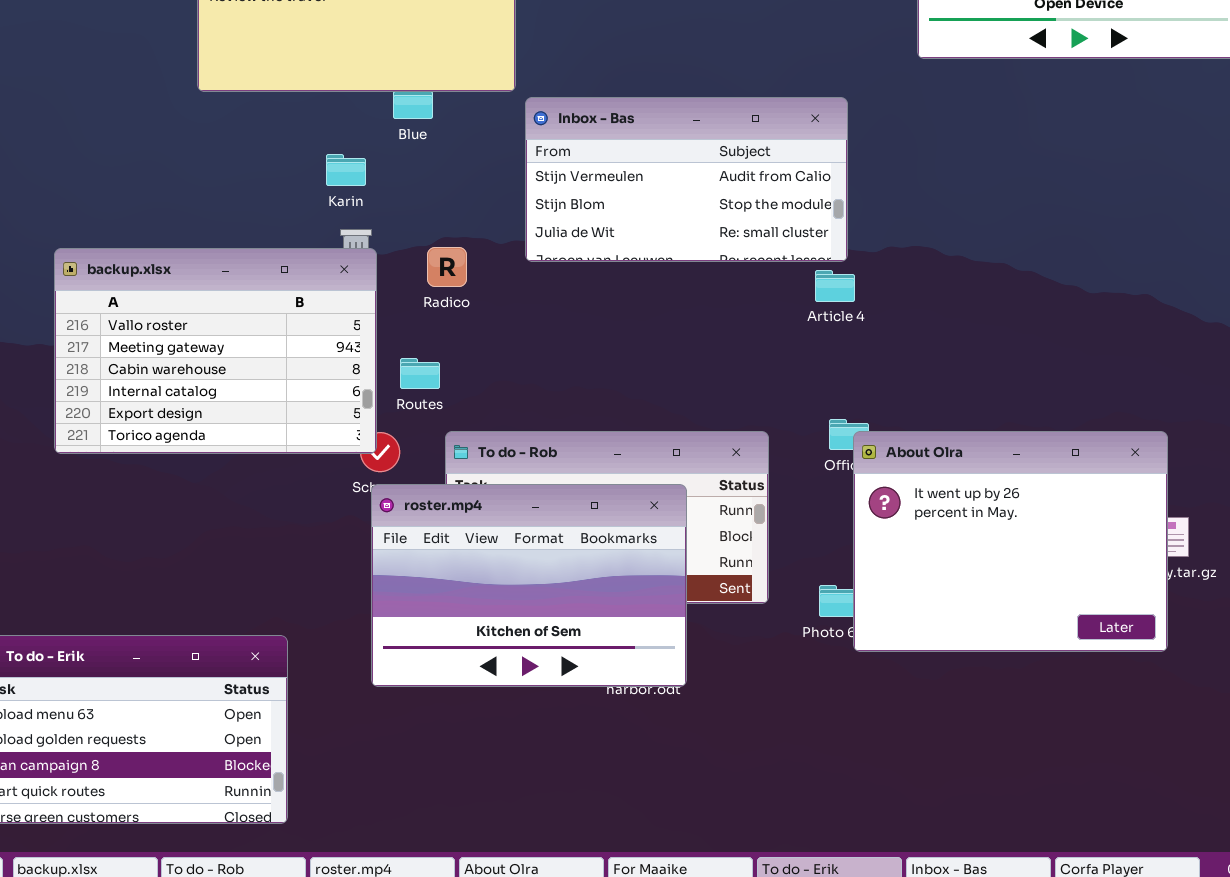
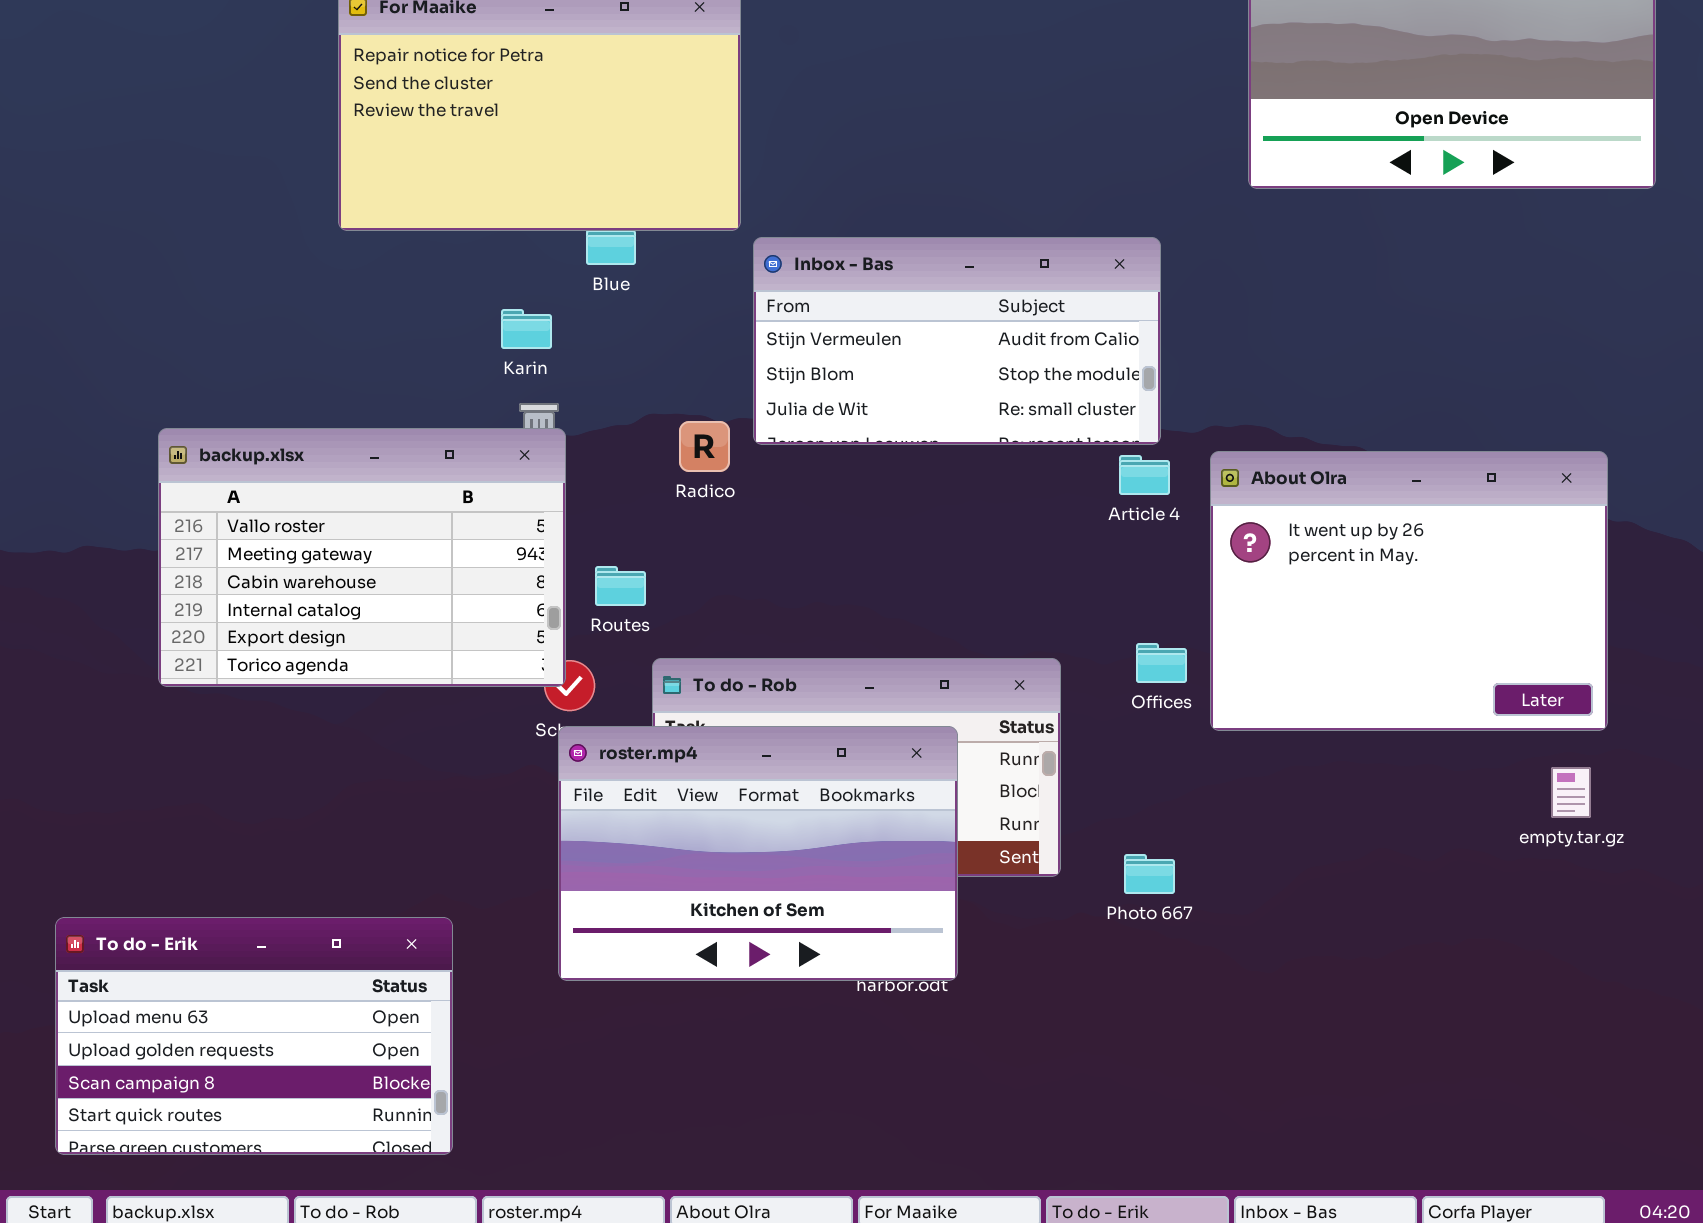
Radico: [427,247,467,287] -> [679,421,730,472], moved
About Olra: [853,431,1168,652] -> [1210,451,1608,731], moved

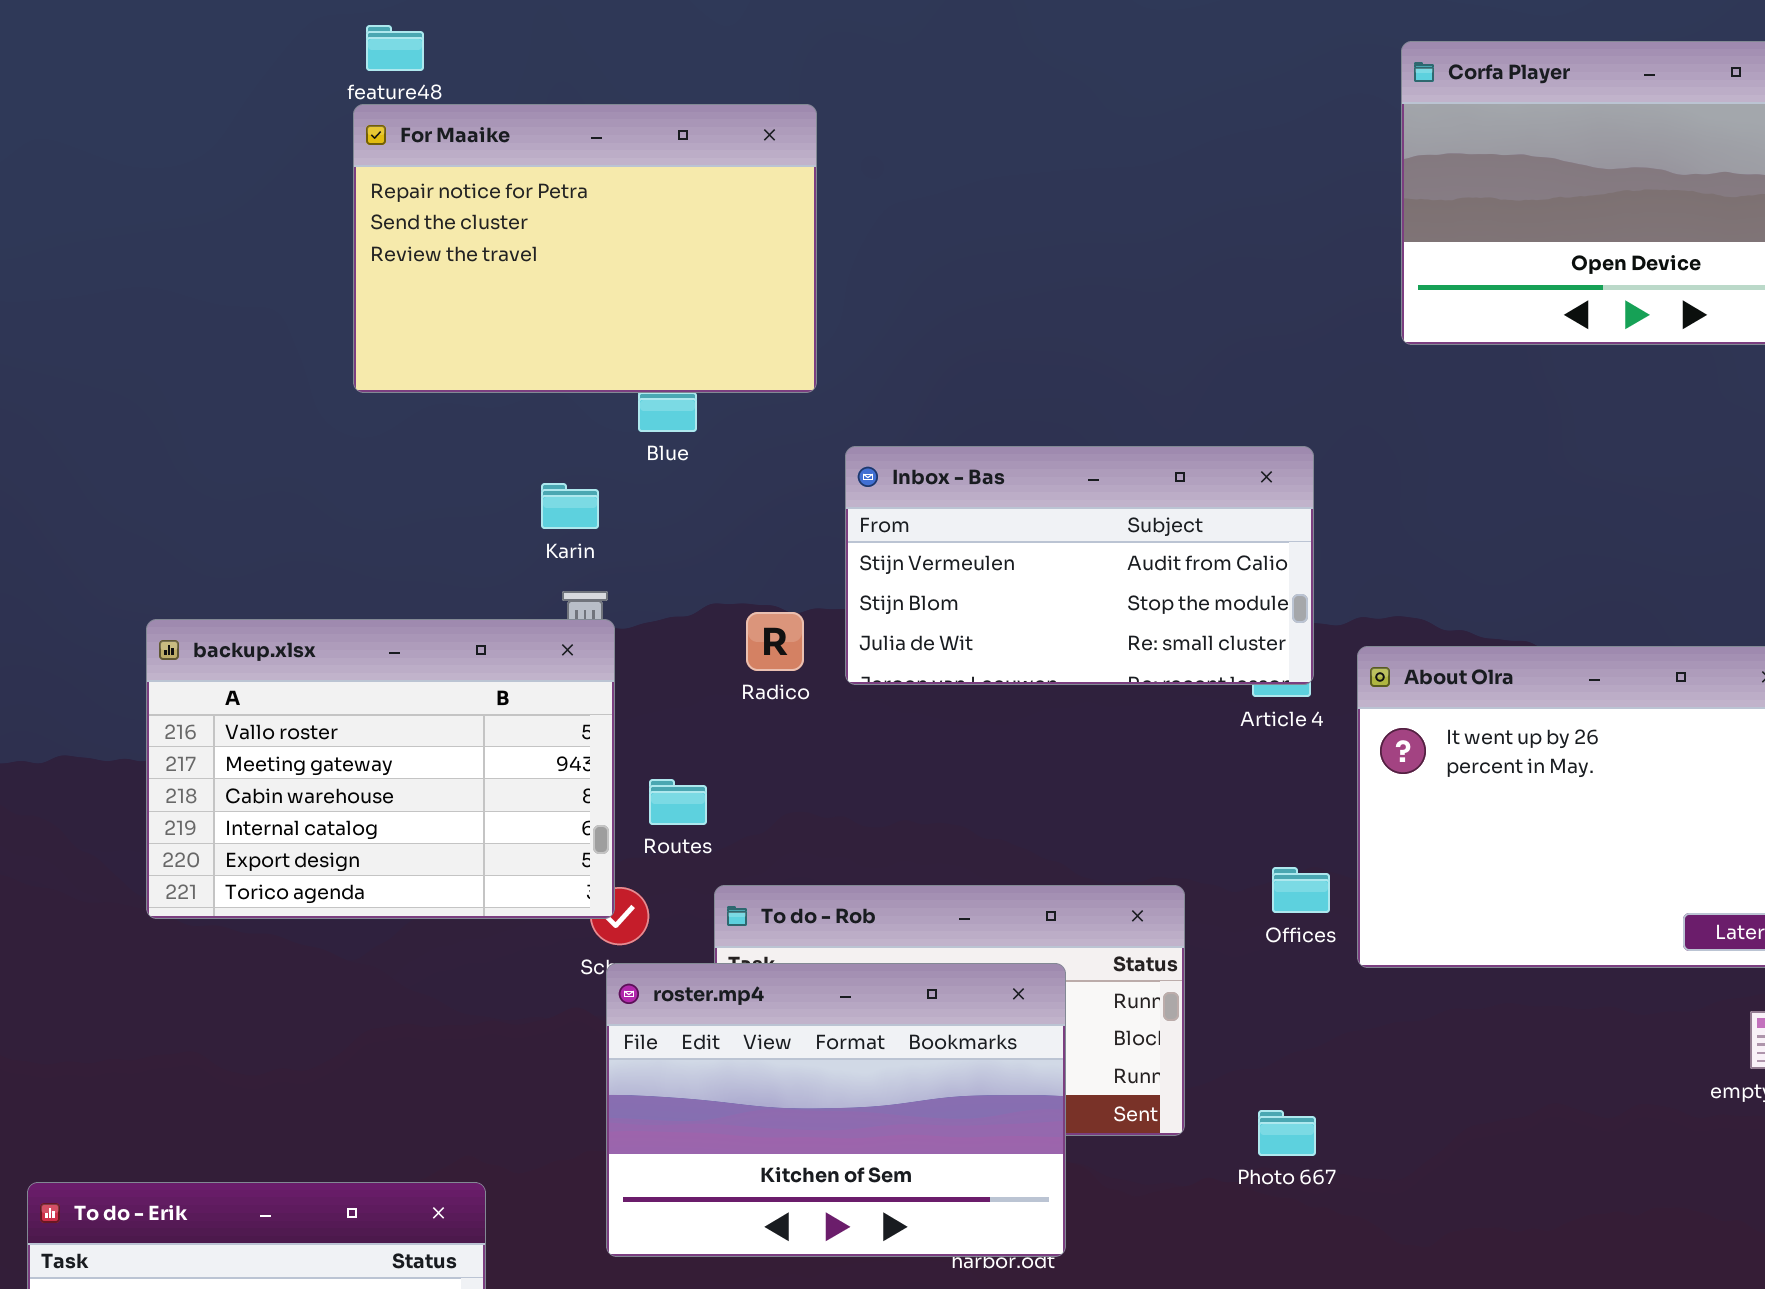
Inbox - Bas: [753,237,1161,445] -> [845,446,1314,685], moved

